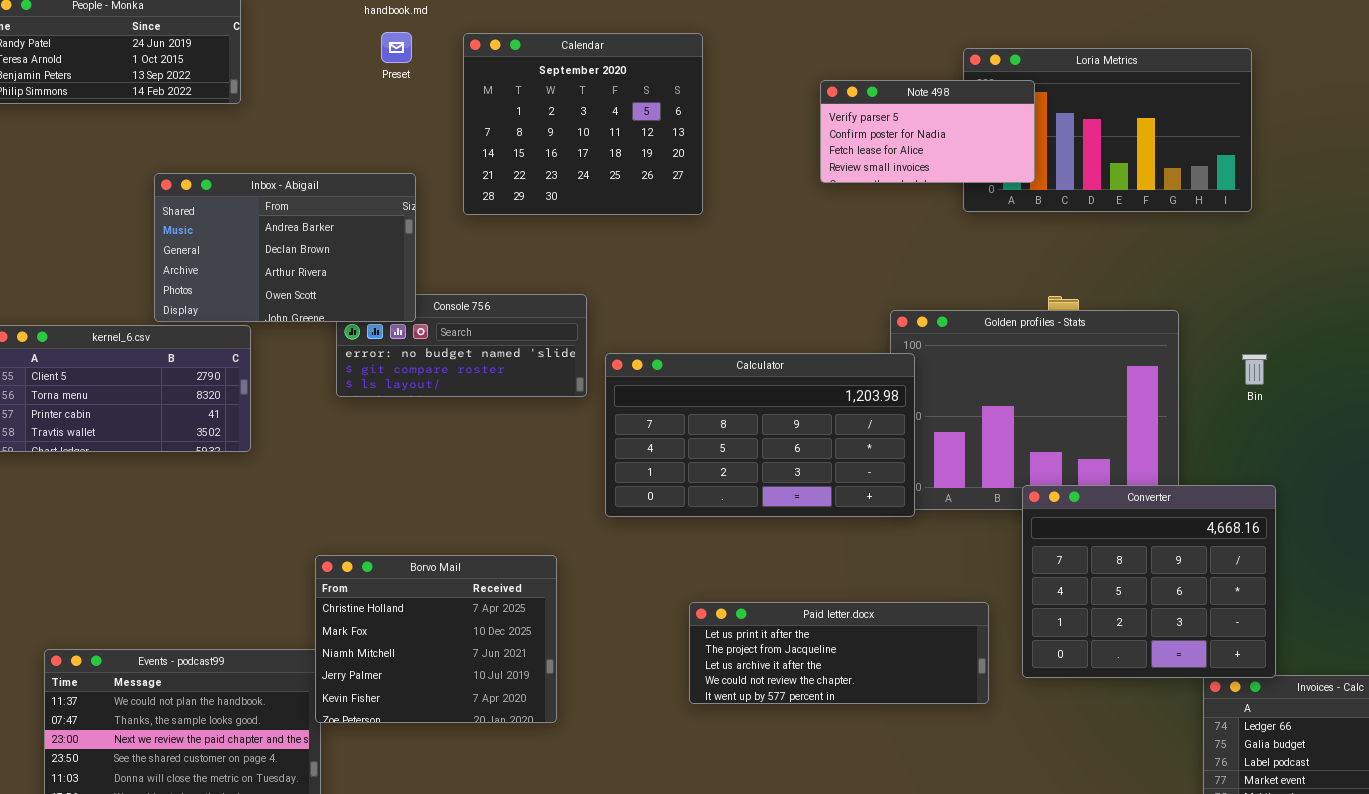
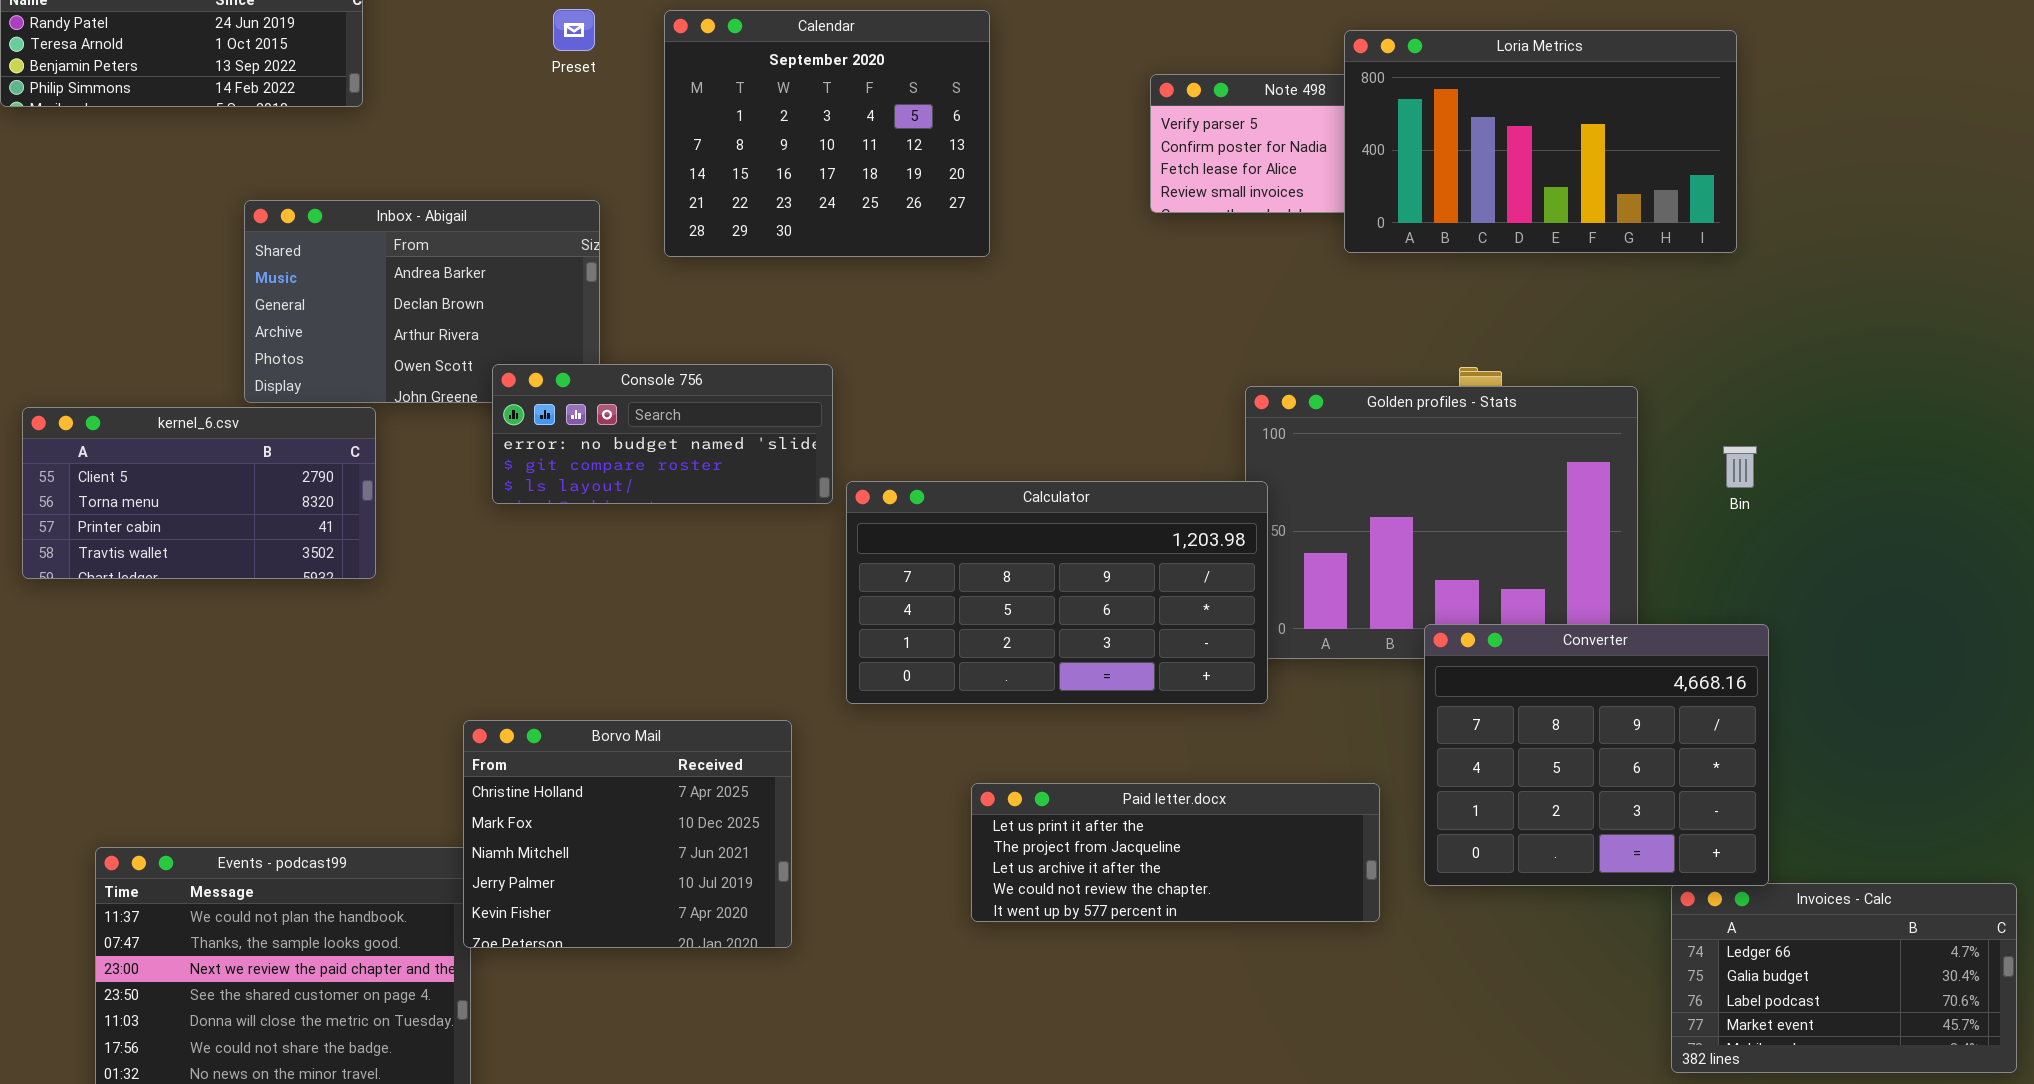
Loria Metrics: [963,48,1252,212] -> [1344,30,1737,253], raised
Console 756: [336,294,587,397] -> [492,364,833,504], raised
Calculator: [605,353,915,517] -> [846,481,1268,704], moved

